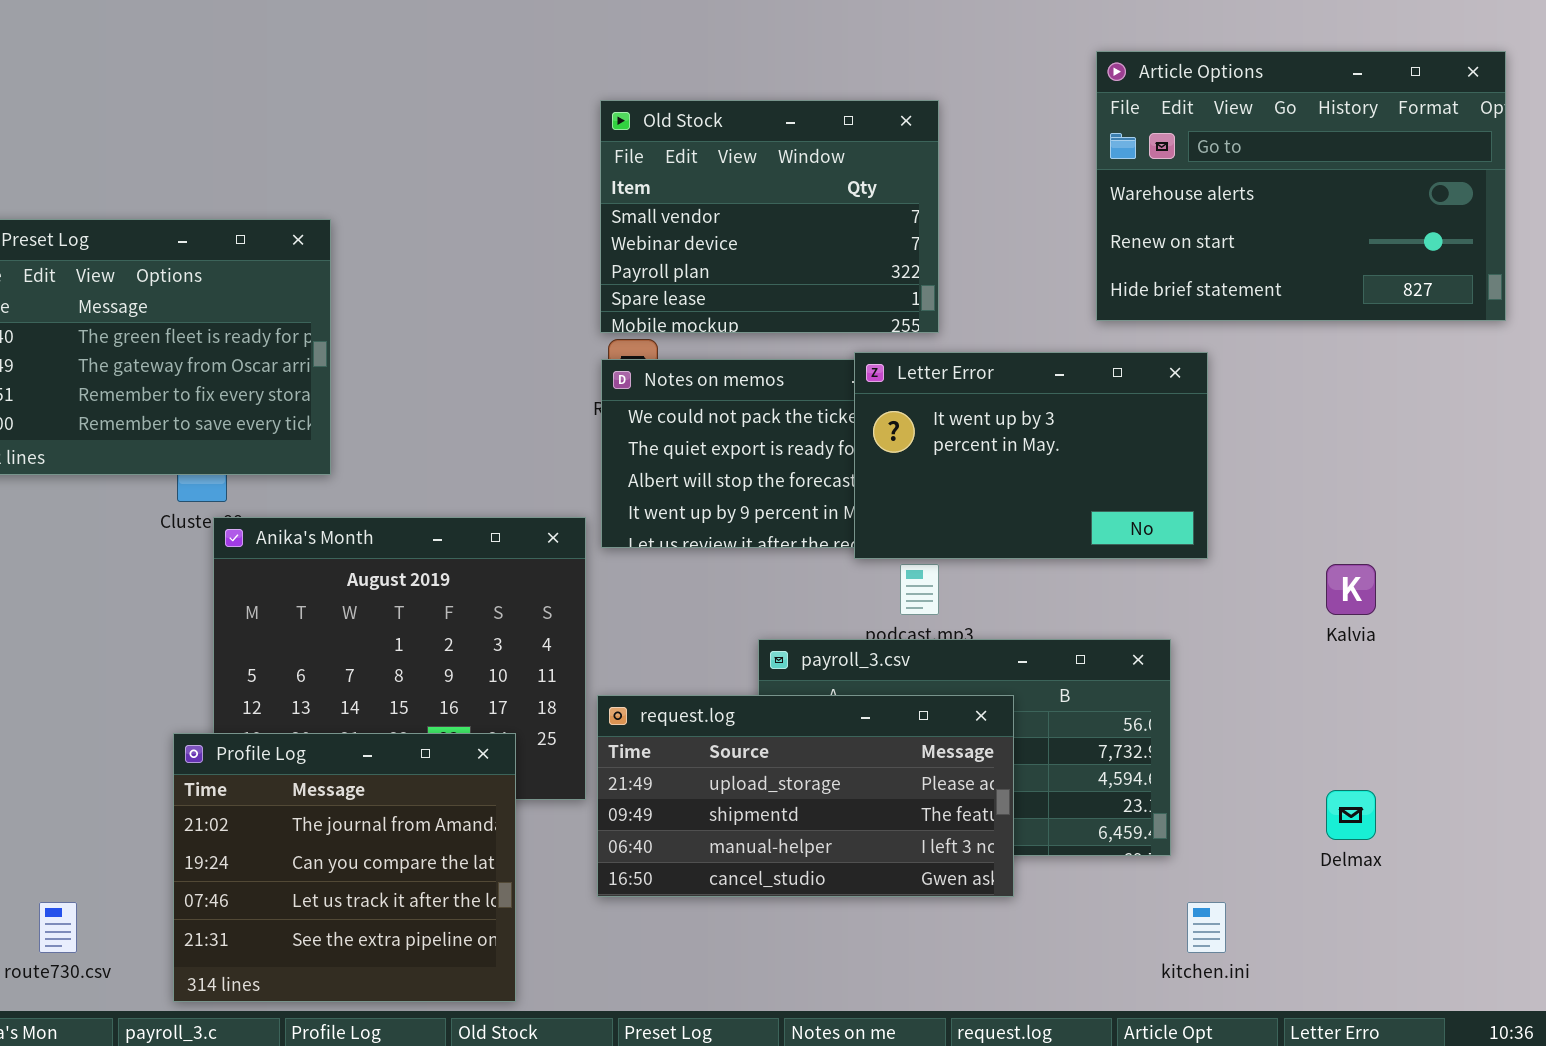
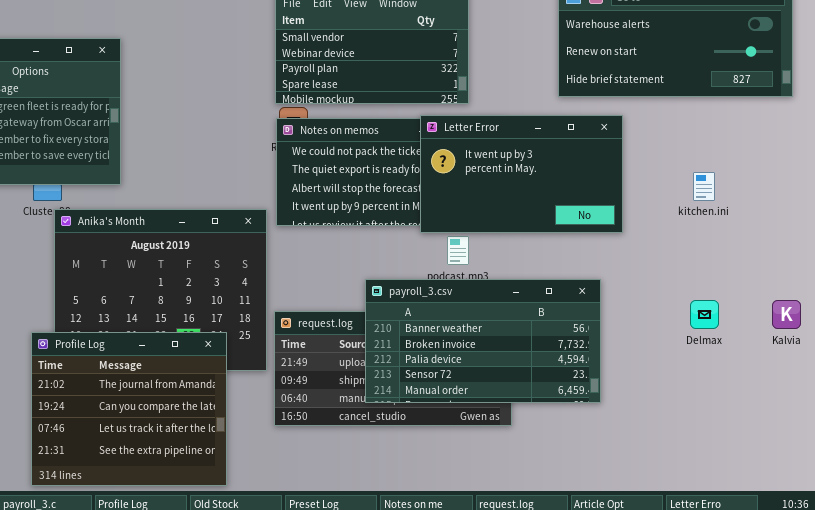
Kalvia: [1326,564,1376,615] -> [772,300,801,329], moved
payroll_3.csv: [758,639,1171,856] -> [365,279,601,403], raised
Delmax: [1326,790,1376,840] -> [690,300,719,329], moved
kitchen.ini: [1187,902,1226,953] -> [693,172,715,201], moved

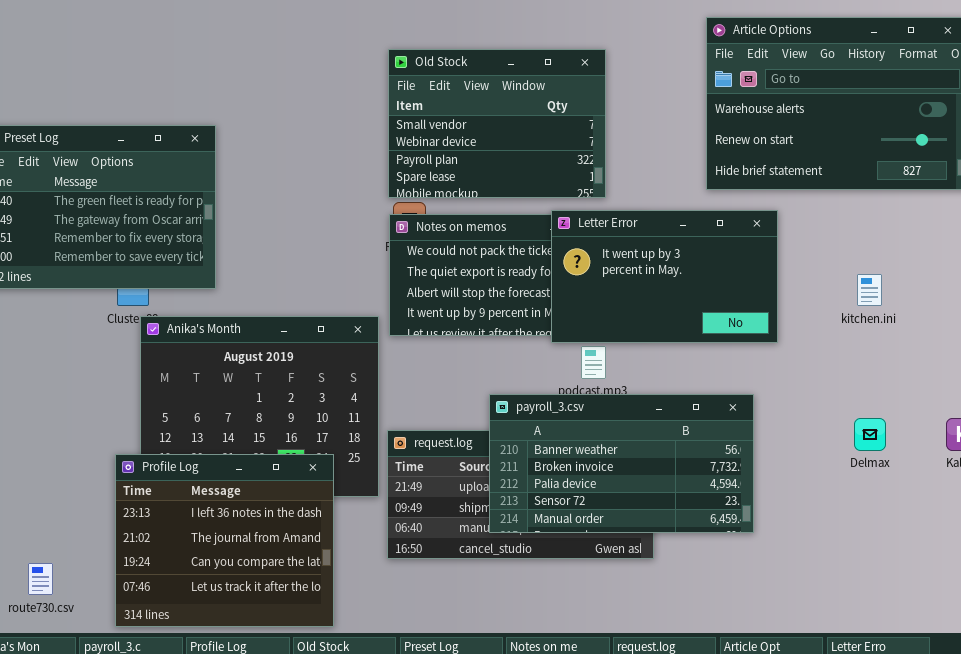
Profile Log: [31,332,227,486] -> [115,454,334,627], scrolled up 1 row

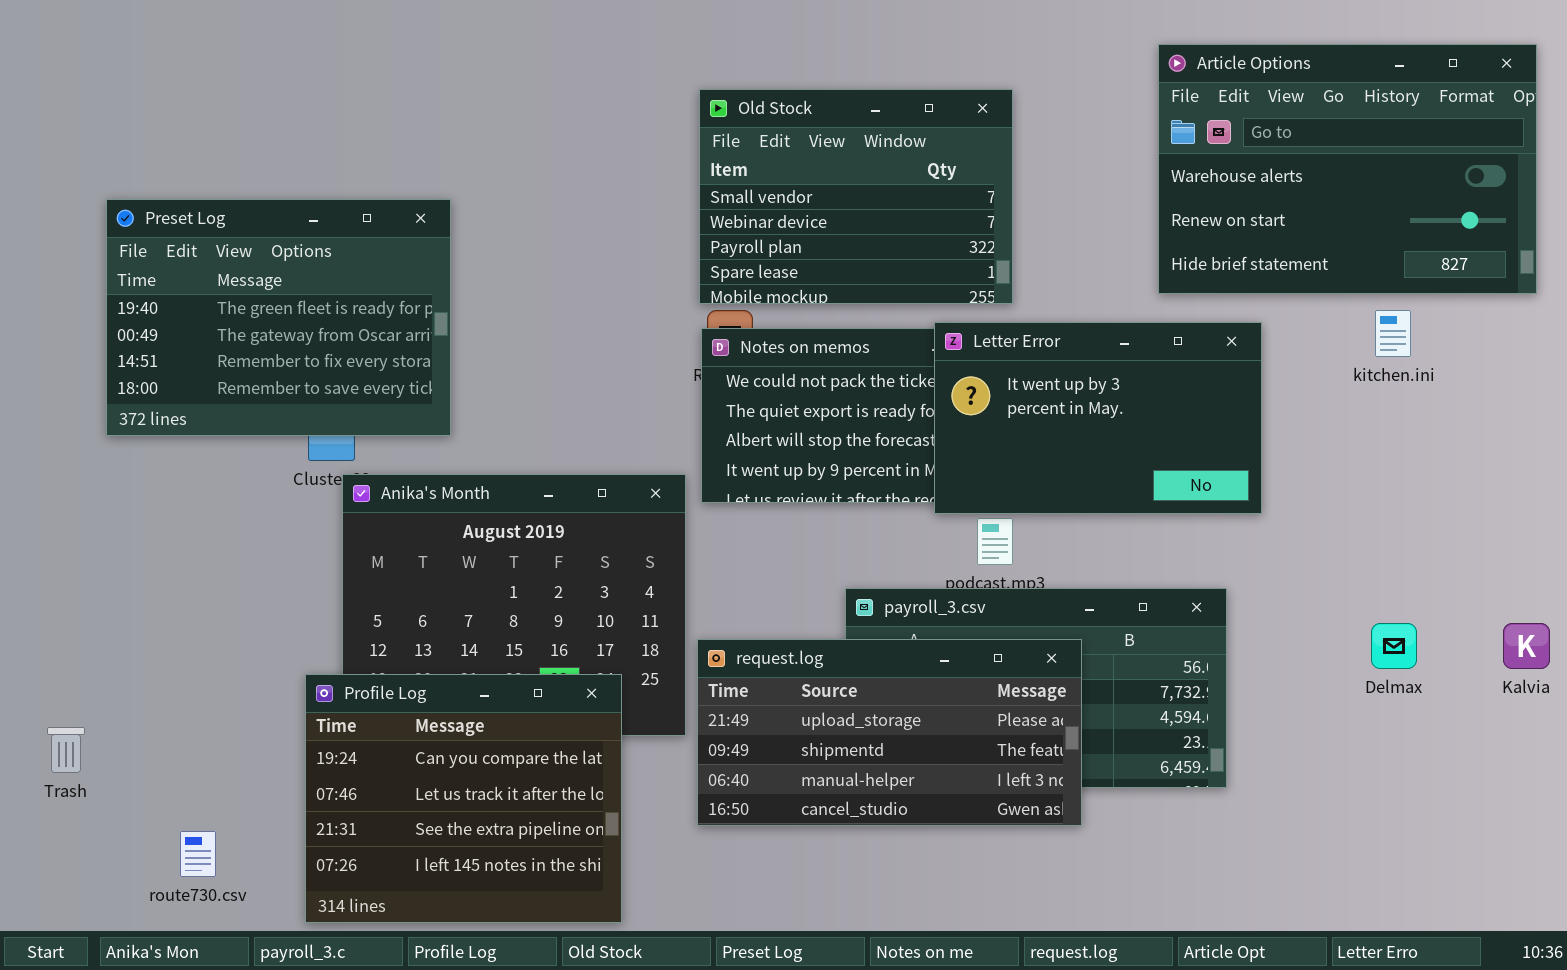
kitchen.ini: [857,274,882,306] -> [1375,310,1411,357], moved
request.log: [387,430,654,559] -> [697,639,1082,826], raised
Profile Log: [115,454,334,627] -> [305,674,622,923], scrolled down 2 rows

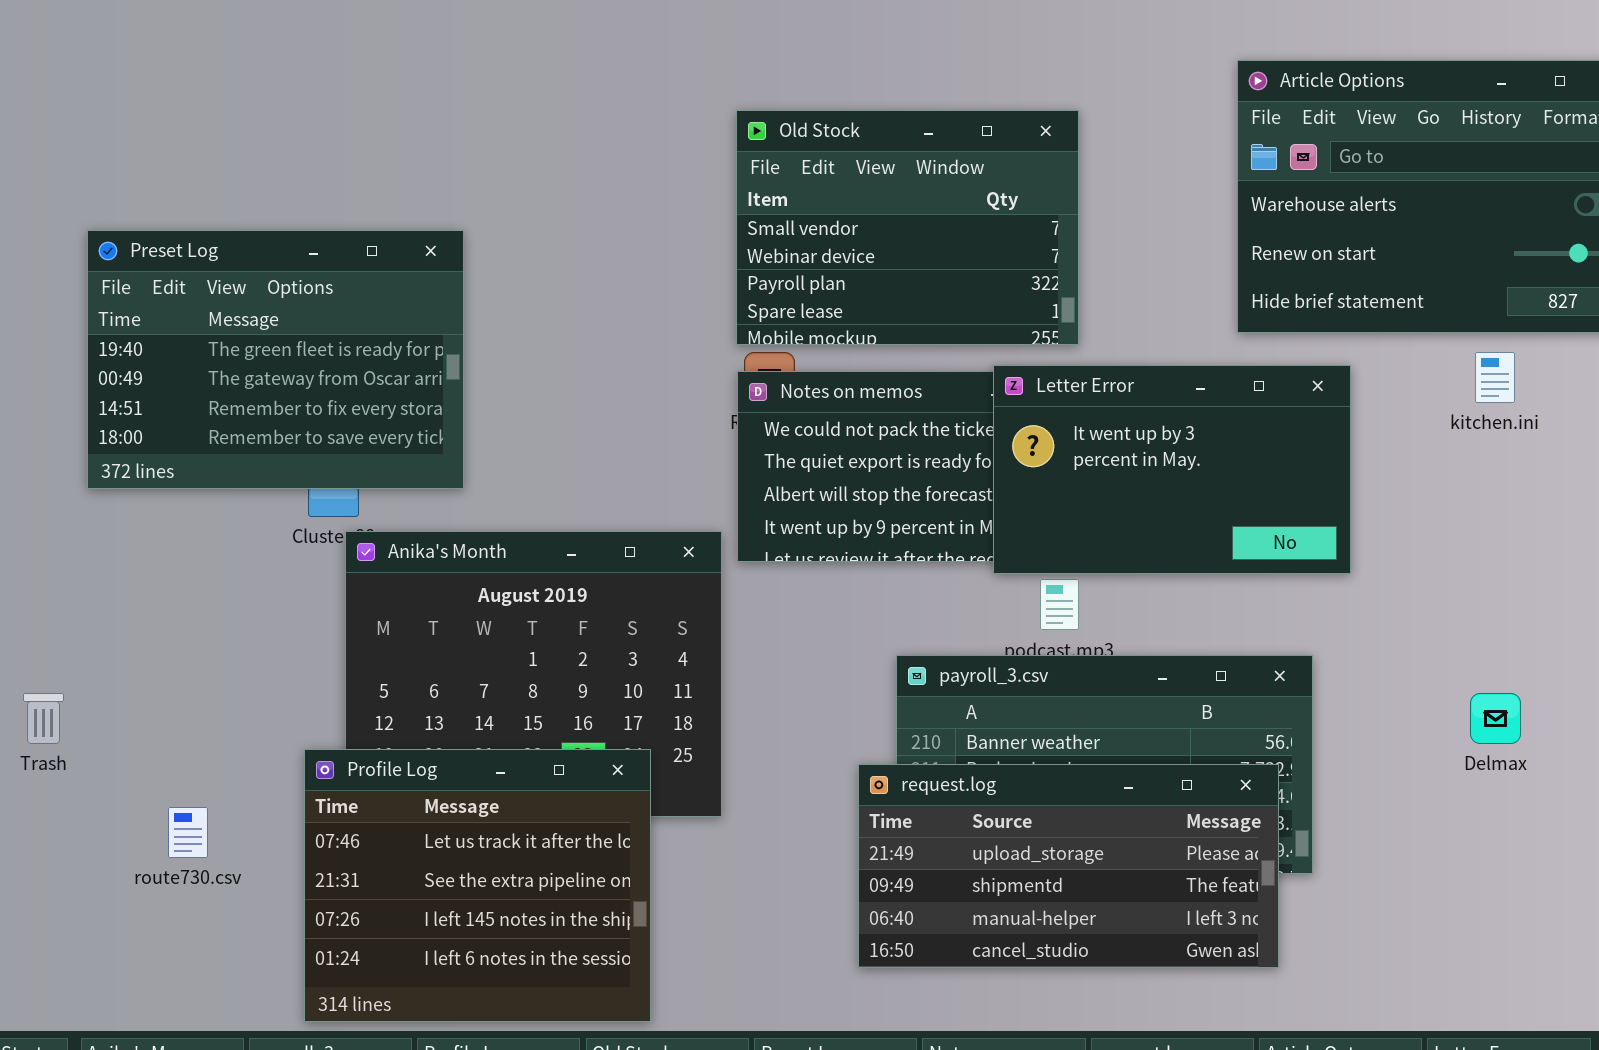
request.log: [697,639,1082,826] -> [858,764,1279,968], moved
Profile Log: [305,674,622,923] -> [304,749,651,1022], scrolled down 1 row
Trash: [47,727,85,773] -> [23,693,64,744], moved
route730.csv: [180,831,216,877] -> [168,807,208,858], moved

